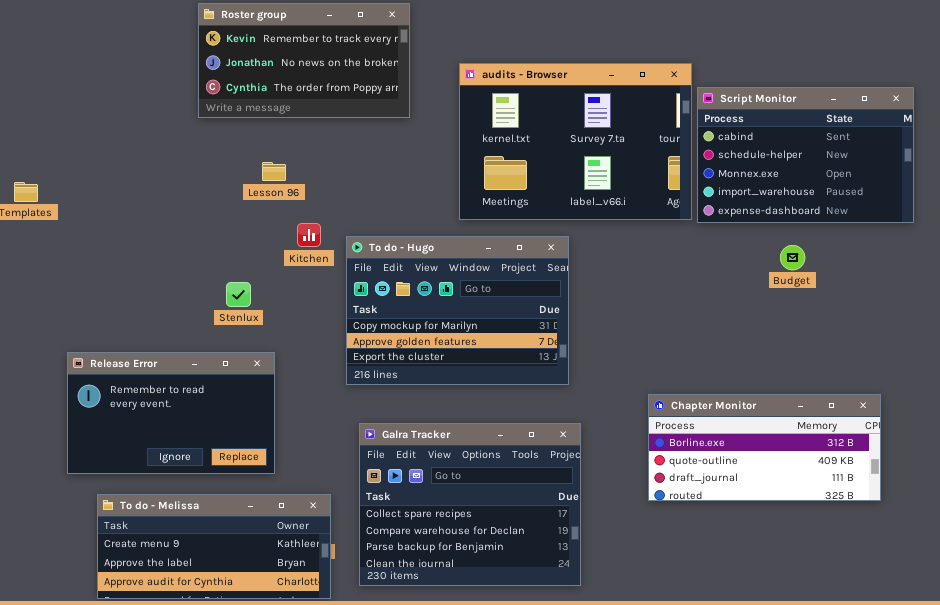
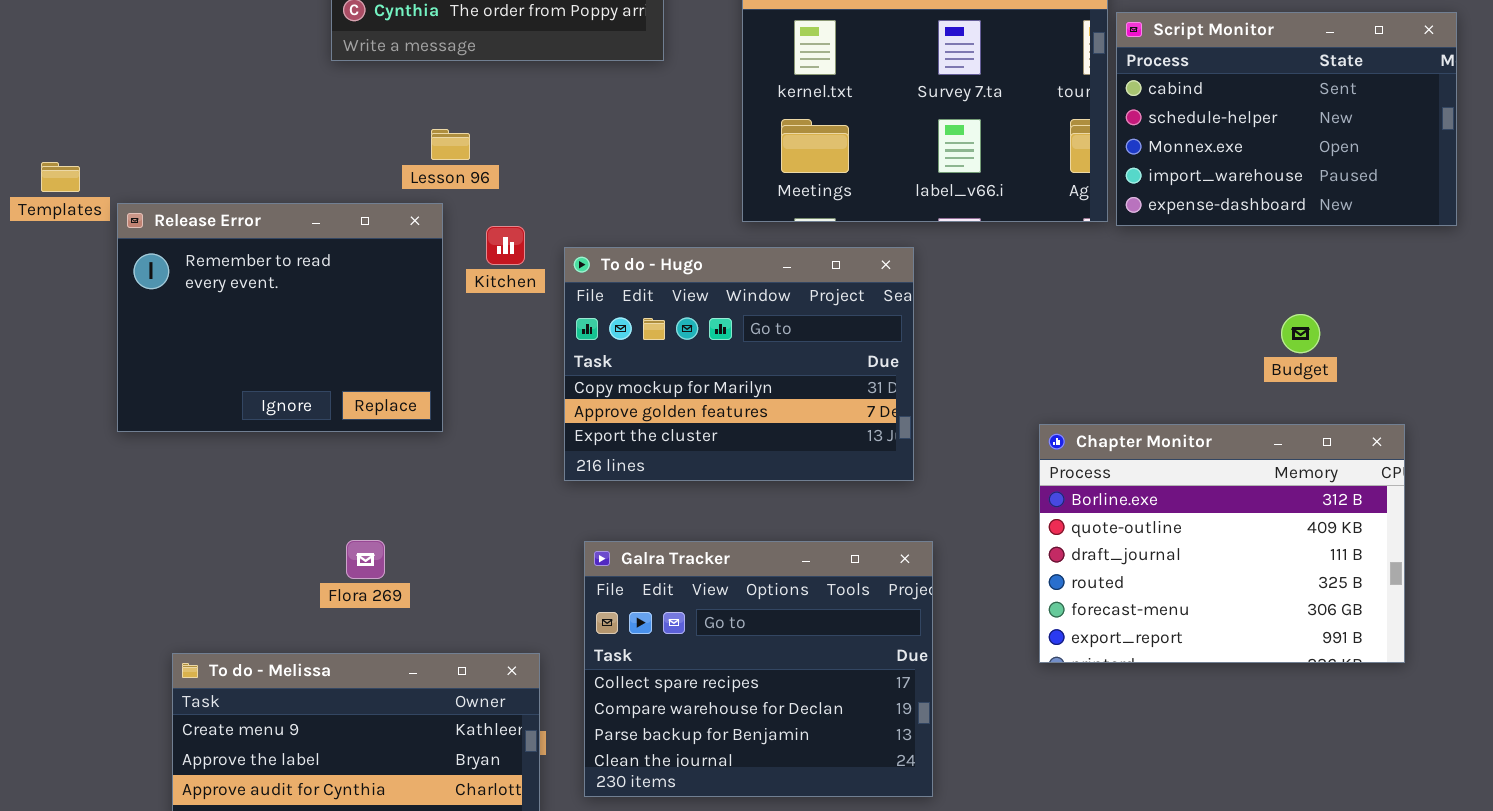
Budget: [780,245,805,270] -> [1281,314,1320,353], moved
Release Error: [67,352,275,474] -> [117,203,443,432], moved, resized
Chapter Monitor: [648,394,881,501] -> [1039,424,1405,663], resized

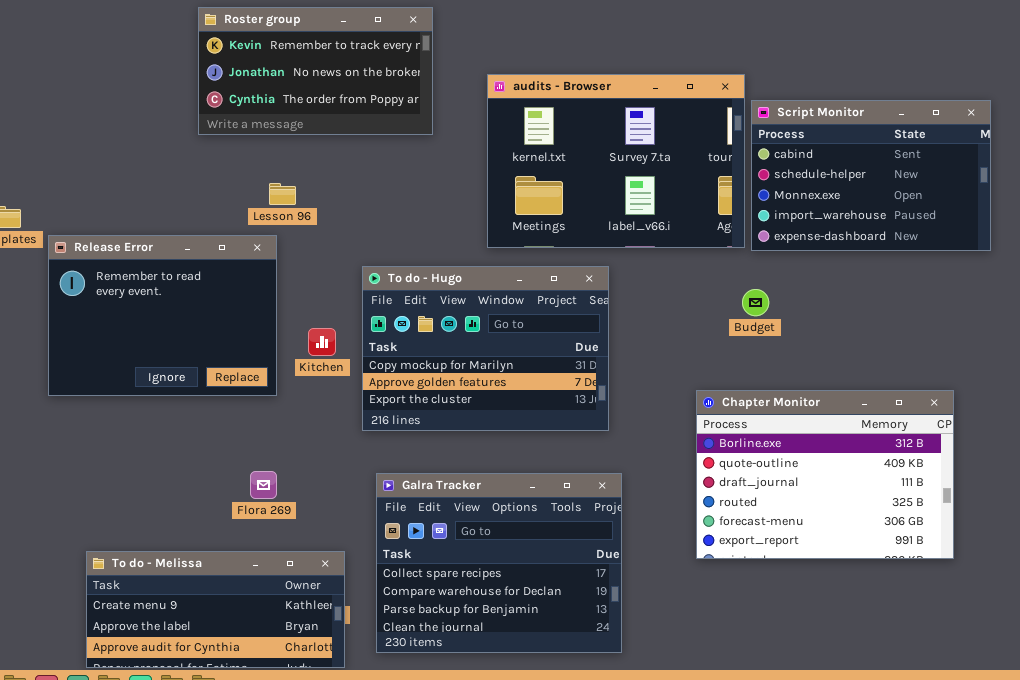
Kitchen: [486,226,525,265] -> [308,328,336,356], moved
Budget: [1281,314,1320,353] -> [742,289,769,316], moved
Flora 269: [346,540,385,579] -> [250,471,277,499], moved

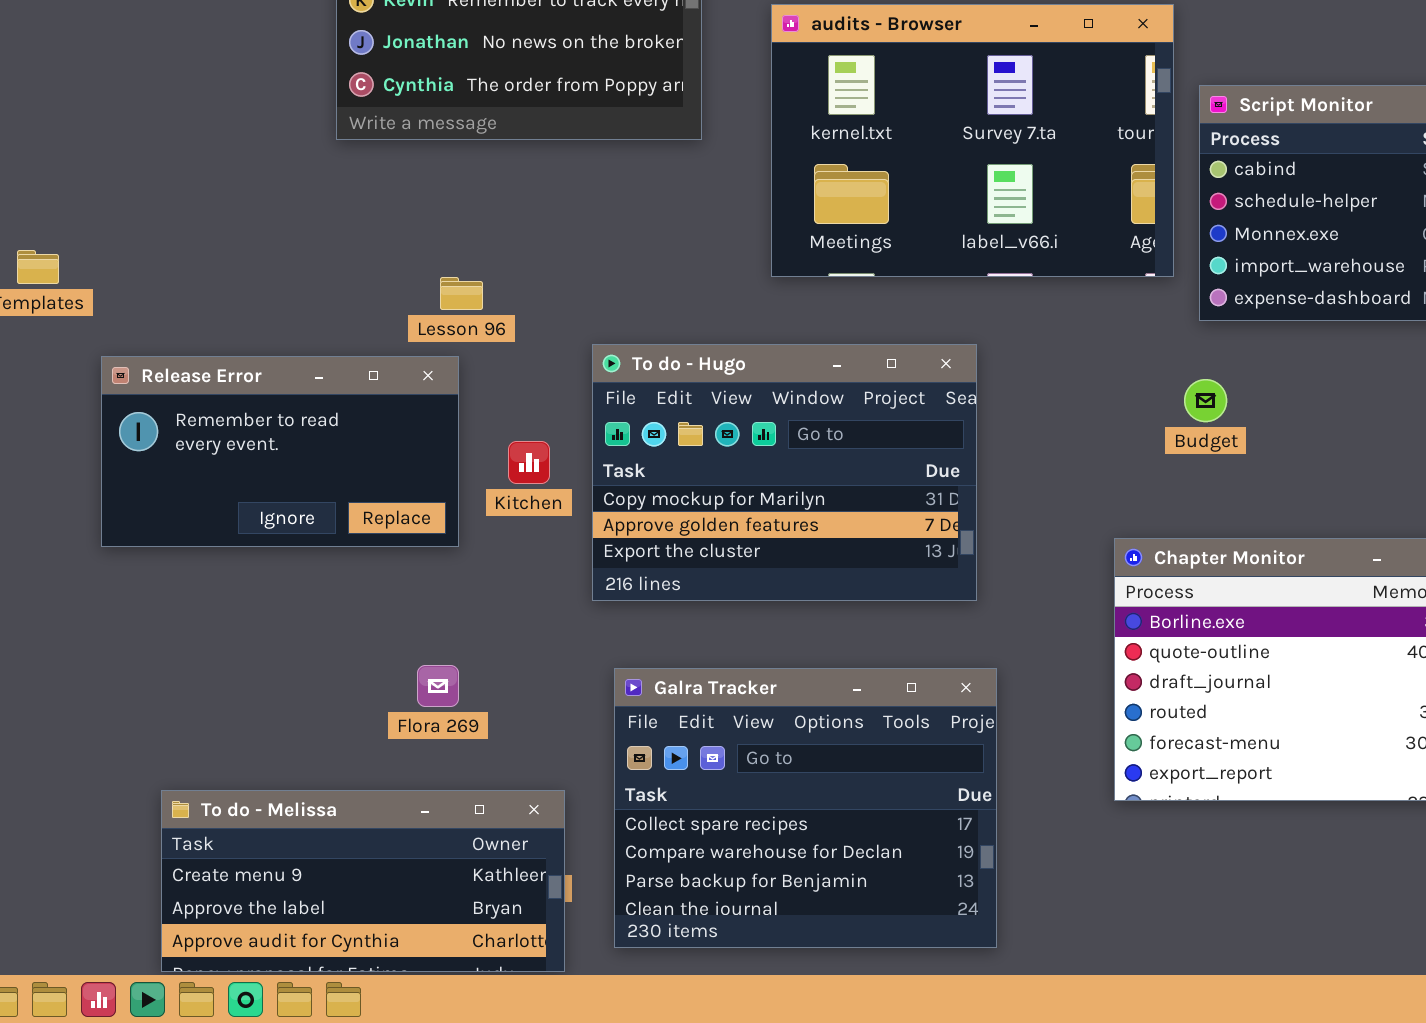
audits - Browser: [487,74,745,248] -> [771,4,1174,277], moved
Lesson 96: [269,183,296,205] -> [440,277,483,310], moved
Release Error: [48,235,277,396] -> [101,356,459,547], resized

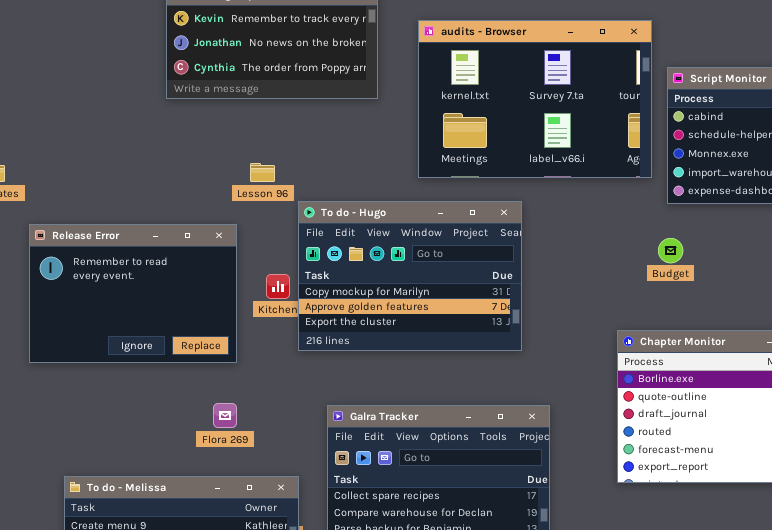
Lesson 96: [440,277,483,310] -> [250,163,275,182], moved
To do - Hugo: [592,344,977,601] -> [298,201,522,351], moved
Release Error: [101,356,459,547] -> [29,224,237,363], resized

